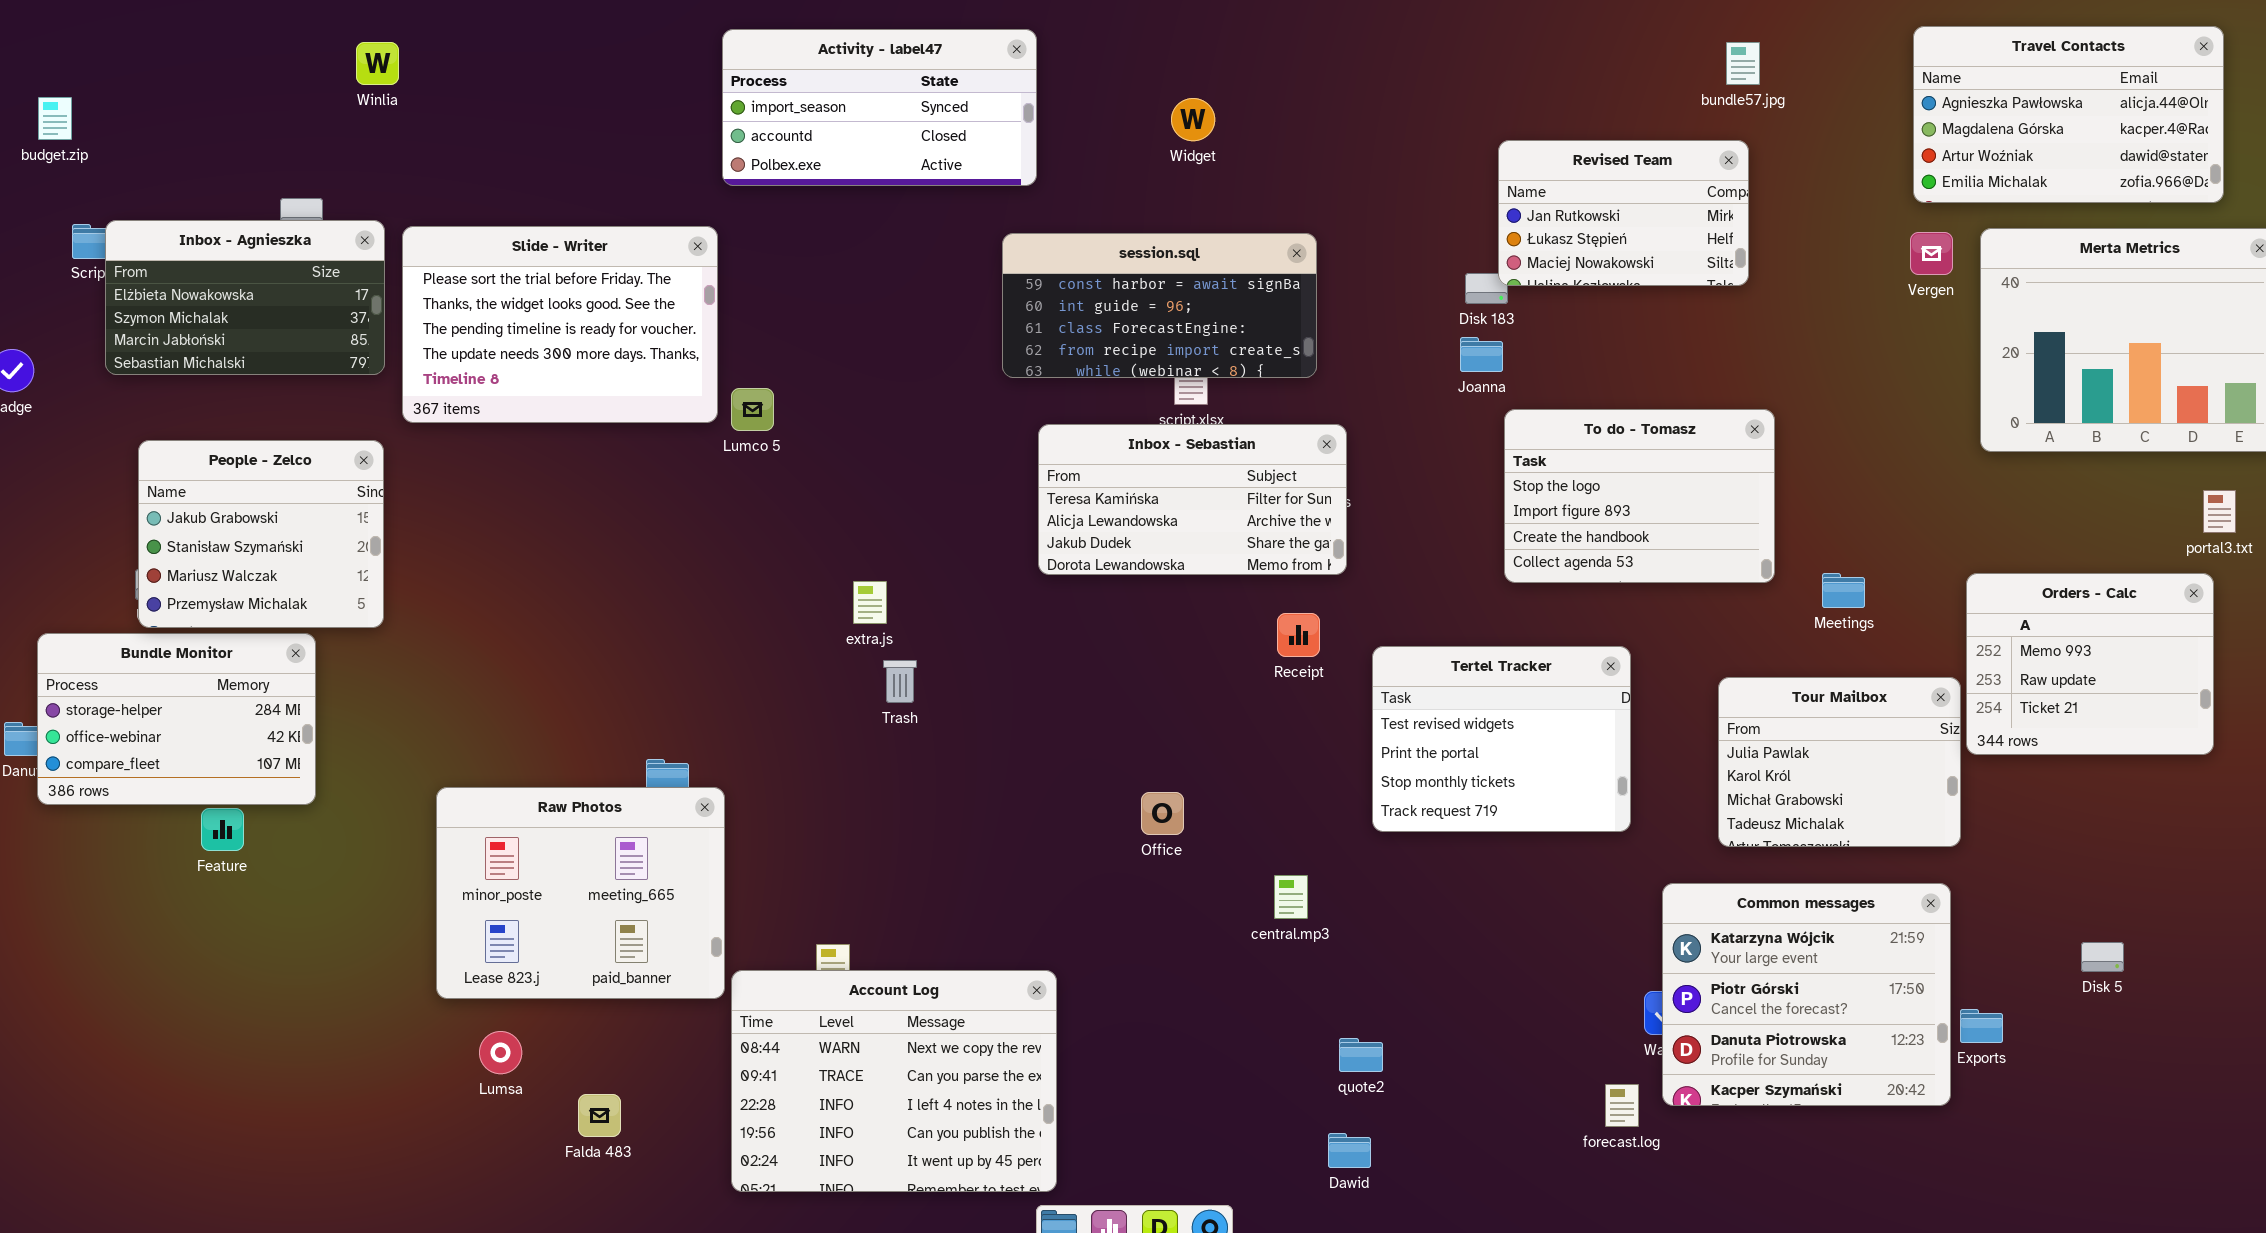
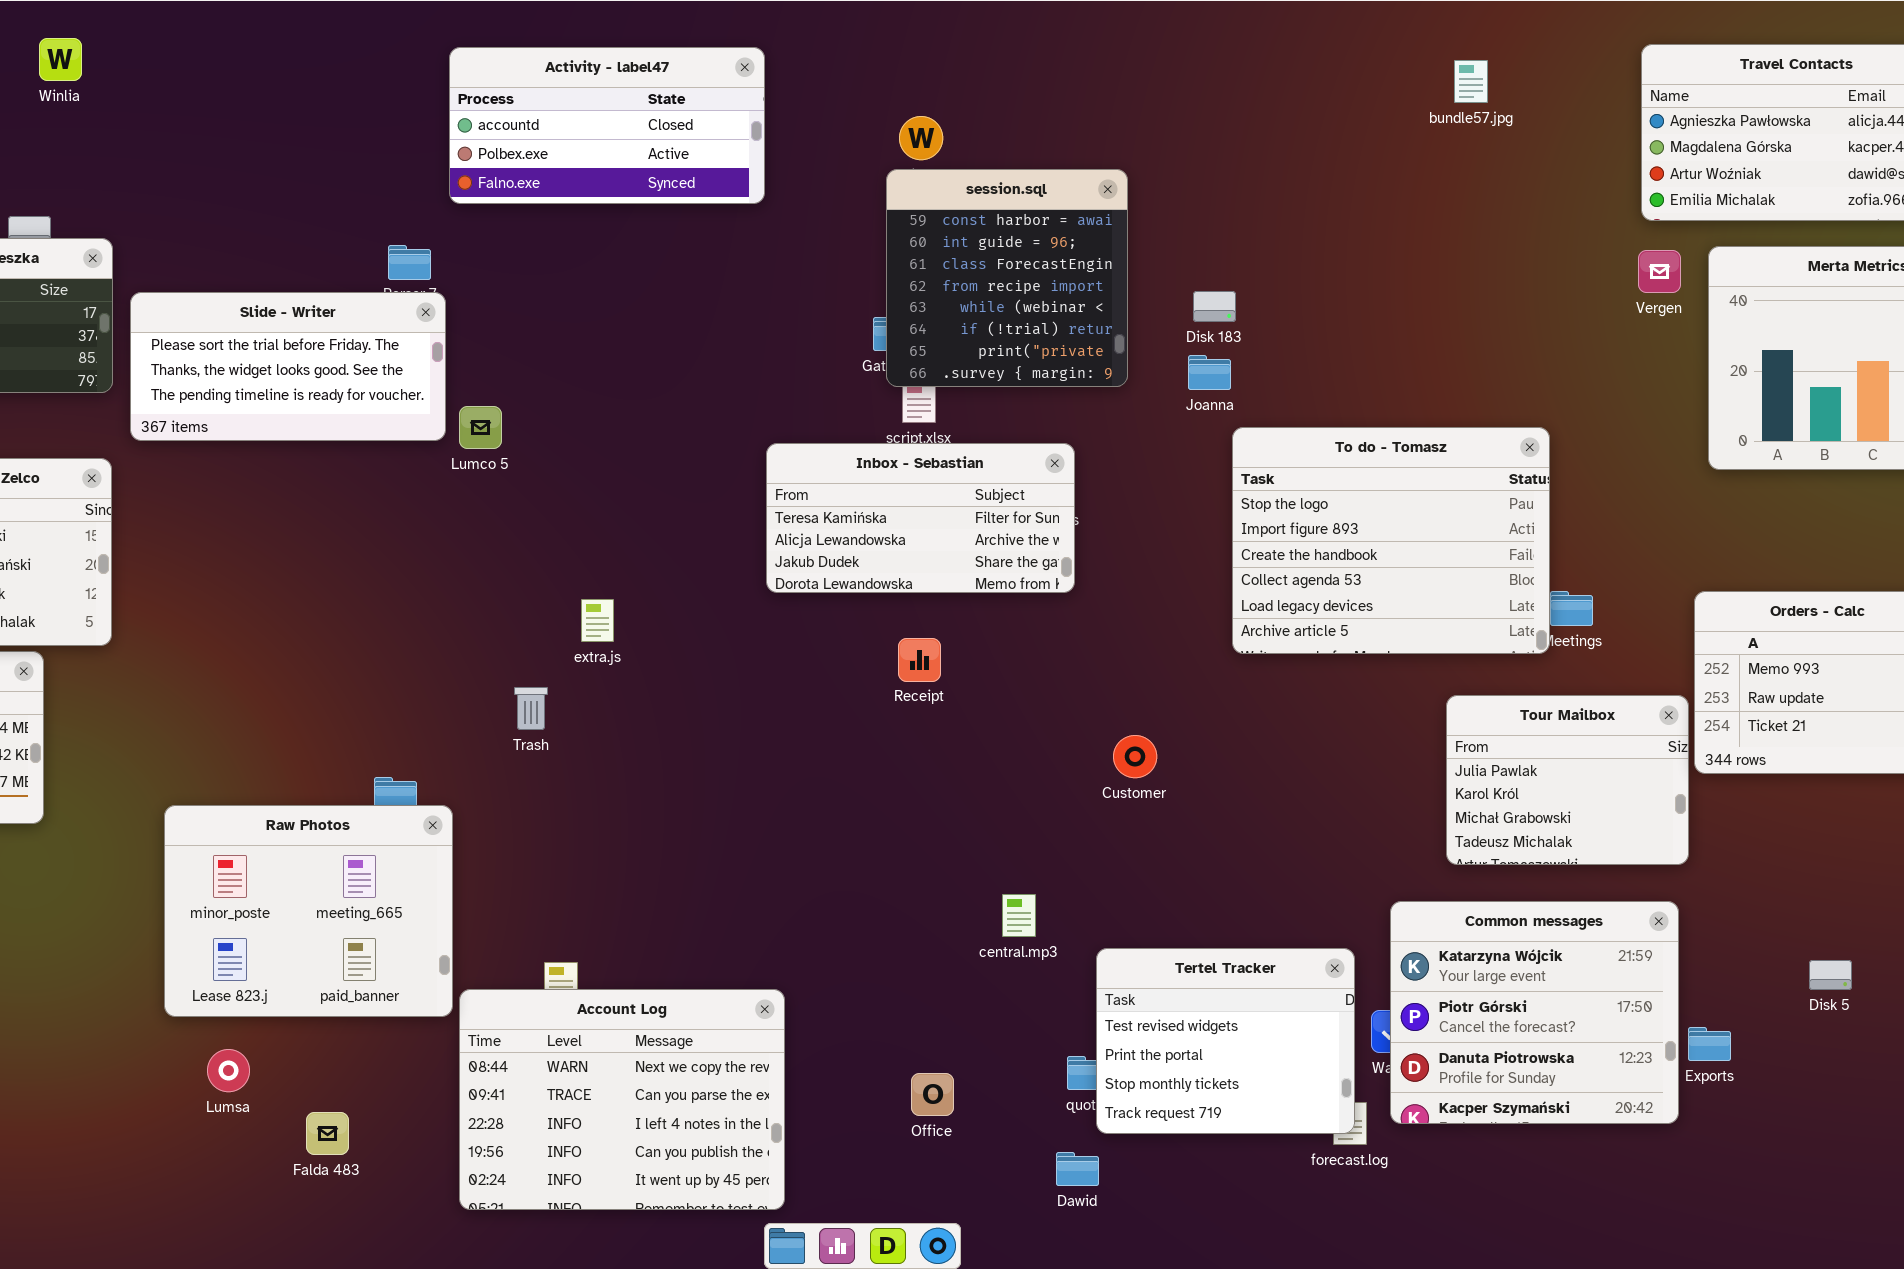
Activity - label47: [722,29,1037,186] -> [449,47,765,204], scrolled down 1 row
Winlia: [356,42,399,85] -> [39,38,82,81], moved
Revised Team: [1498,140,1749,286] -> none, closed
Slide - Writer: [402,226,718,423] -> [130,292,446,441], resized
session.sql: [1002,233,1317,378] -> [886,169,1128,387], moved, resized
To do - Tomasz: [1504,409,1775,583] -> [1232,427,1550,654], resized
Receipt: [1277,613,1320,657] -> [898,638,941,682], moved
Tertel Tracker: [1372,646,1631,832] -> [1096,948,1355,1134], moved
Trash: [883,660,917,703] -> [514,687,548,730], moved
Office: [1141,792,1184,835] -> [911,1073,954,1116], moved

